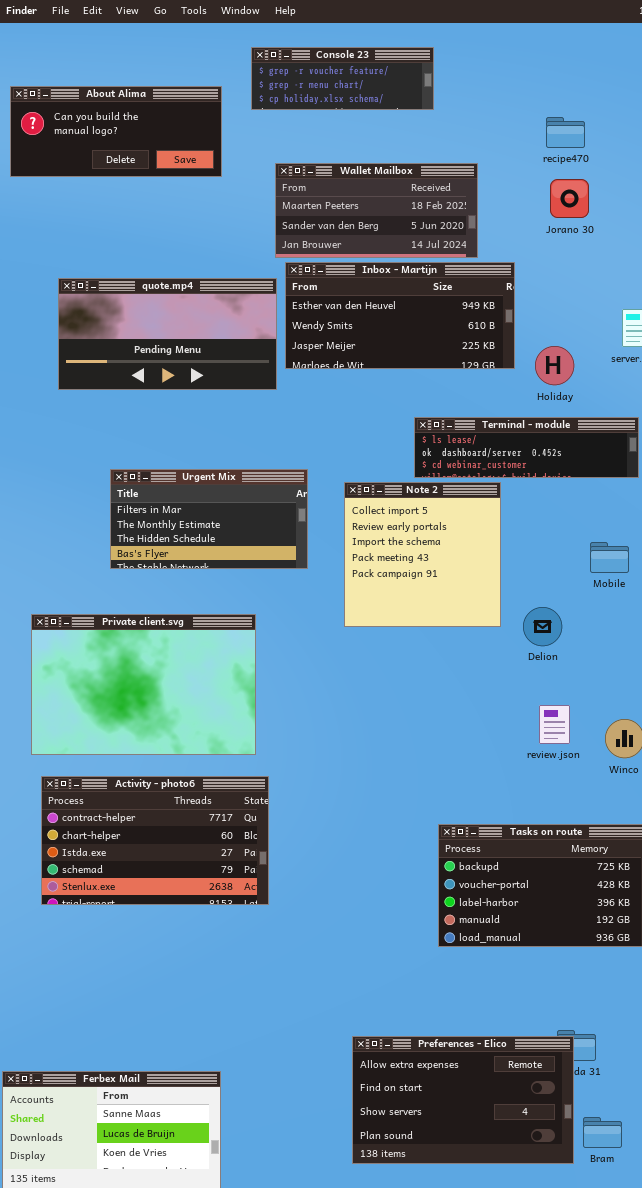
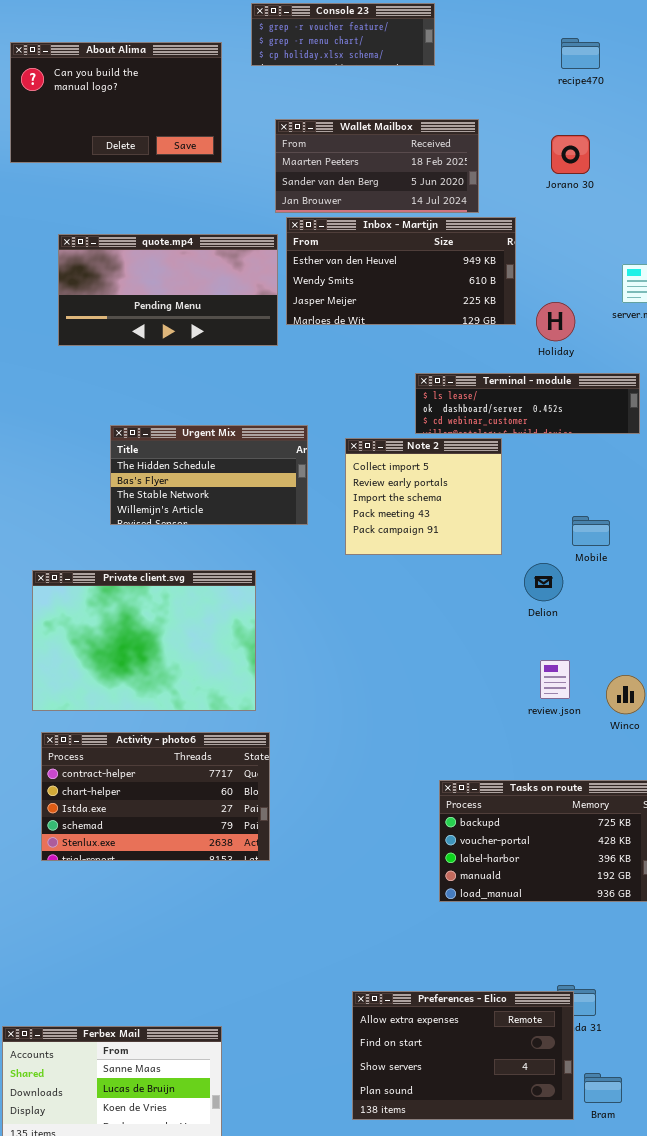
About Alima: [10,86,222,177] -> [10,42,222,163], resized
recipe470: [546,117,585,148] -> [561,38,600,69], moved
Urgent Mix: [110,469,308,569] -> [110,425,308,525], scrolled down 2 rows
Note 2: [344,482,501,627] -> [345,438,502,555], resized
Mobile: [590,542,629,573] -> [572,516,610,546], moved

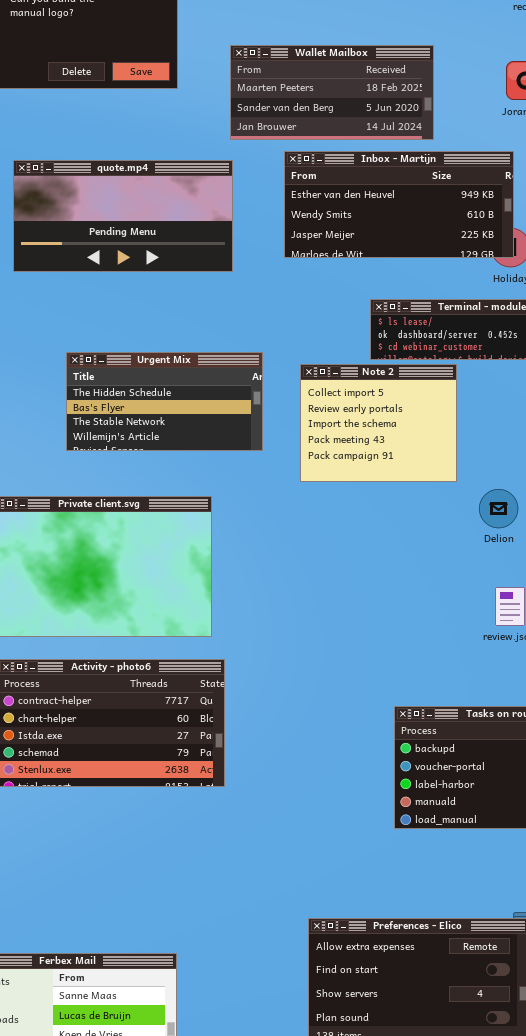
Inbox - Martijn: [286,217,516,325] -> [284,151,514,258], moved

